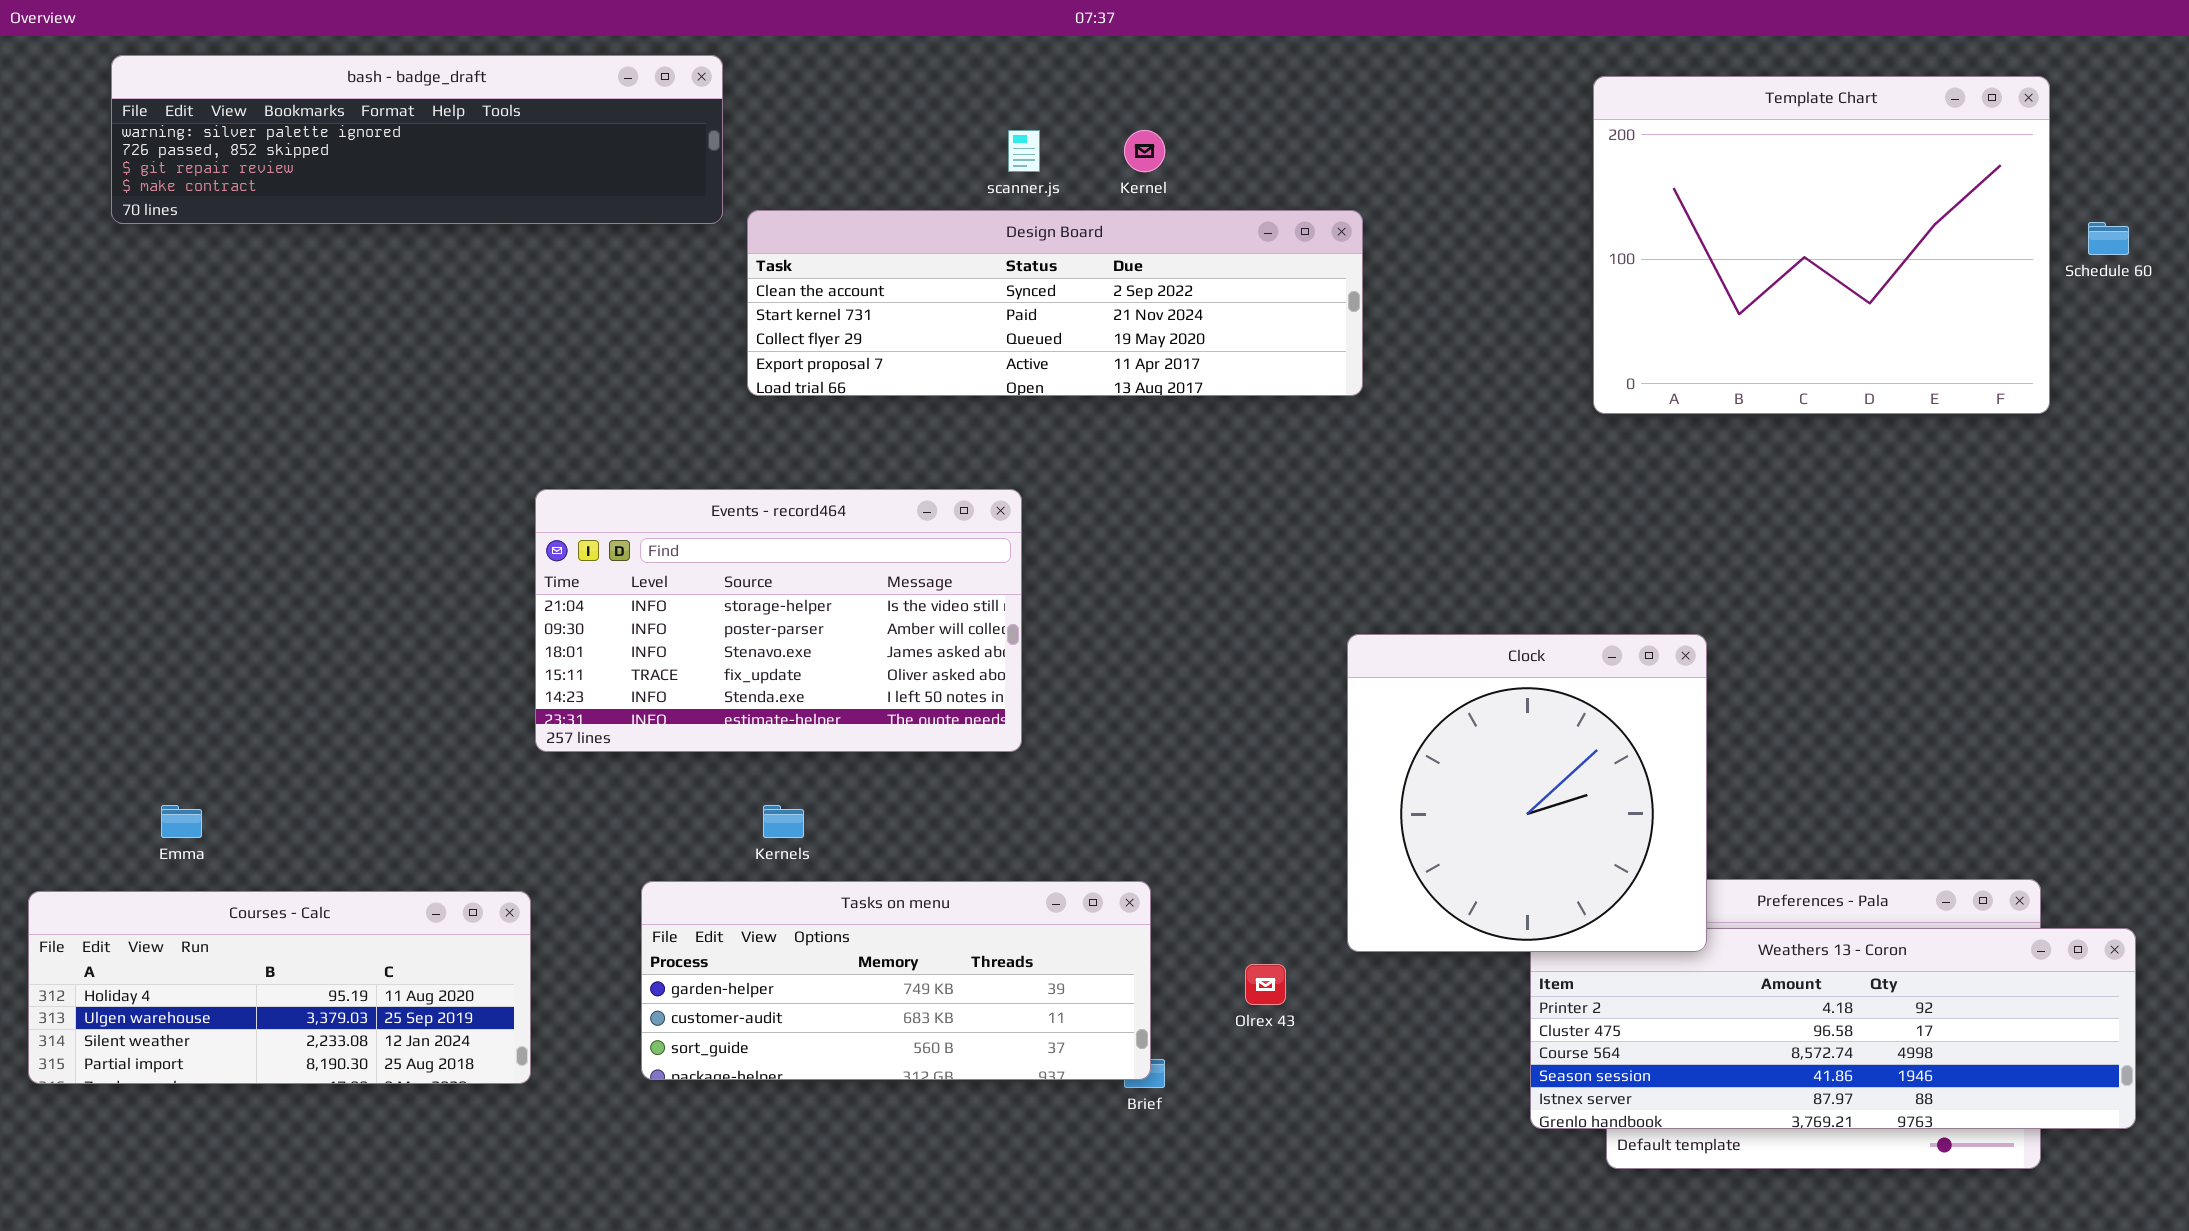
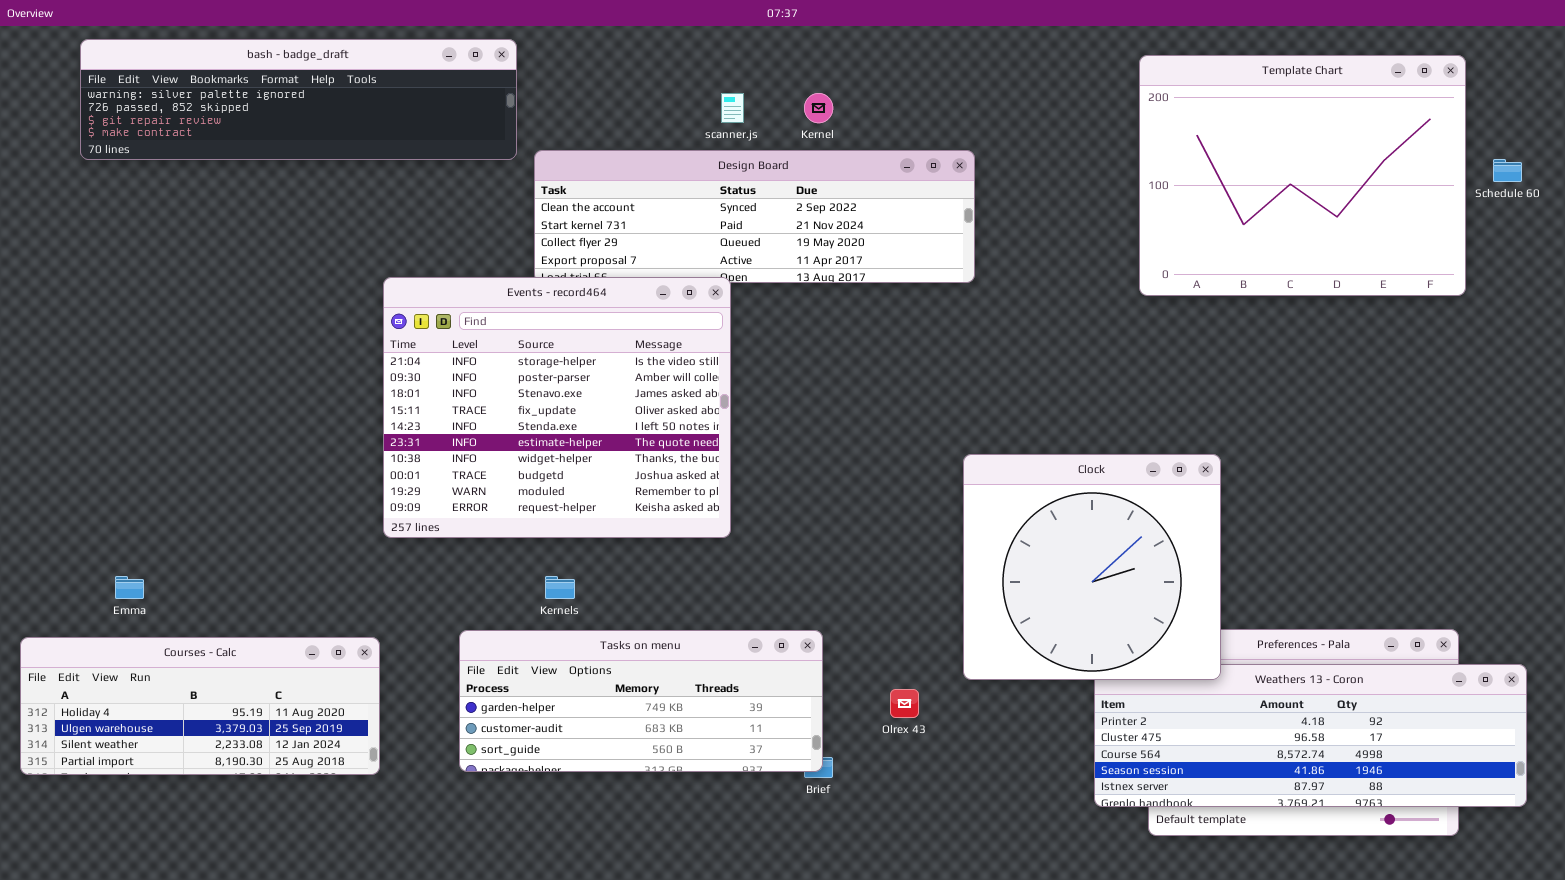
Events - record464: [535,489,1022,752] -> [383,277,731,538], resized

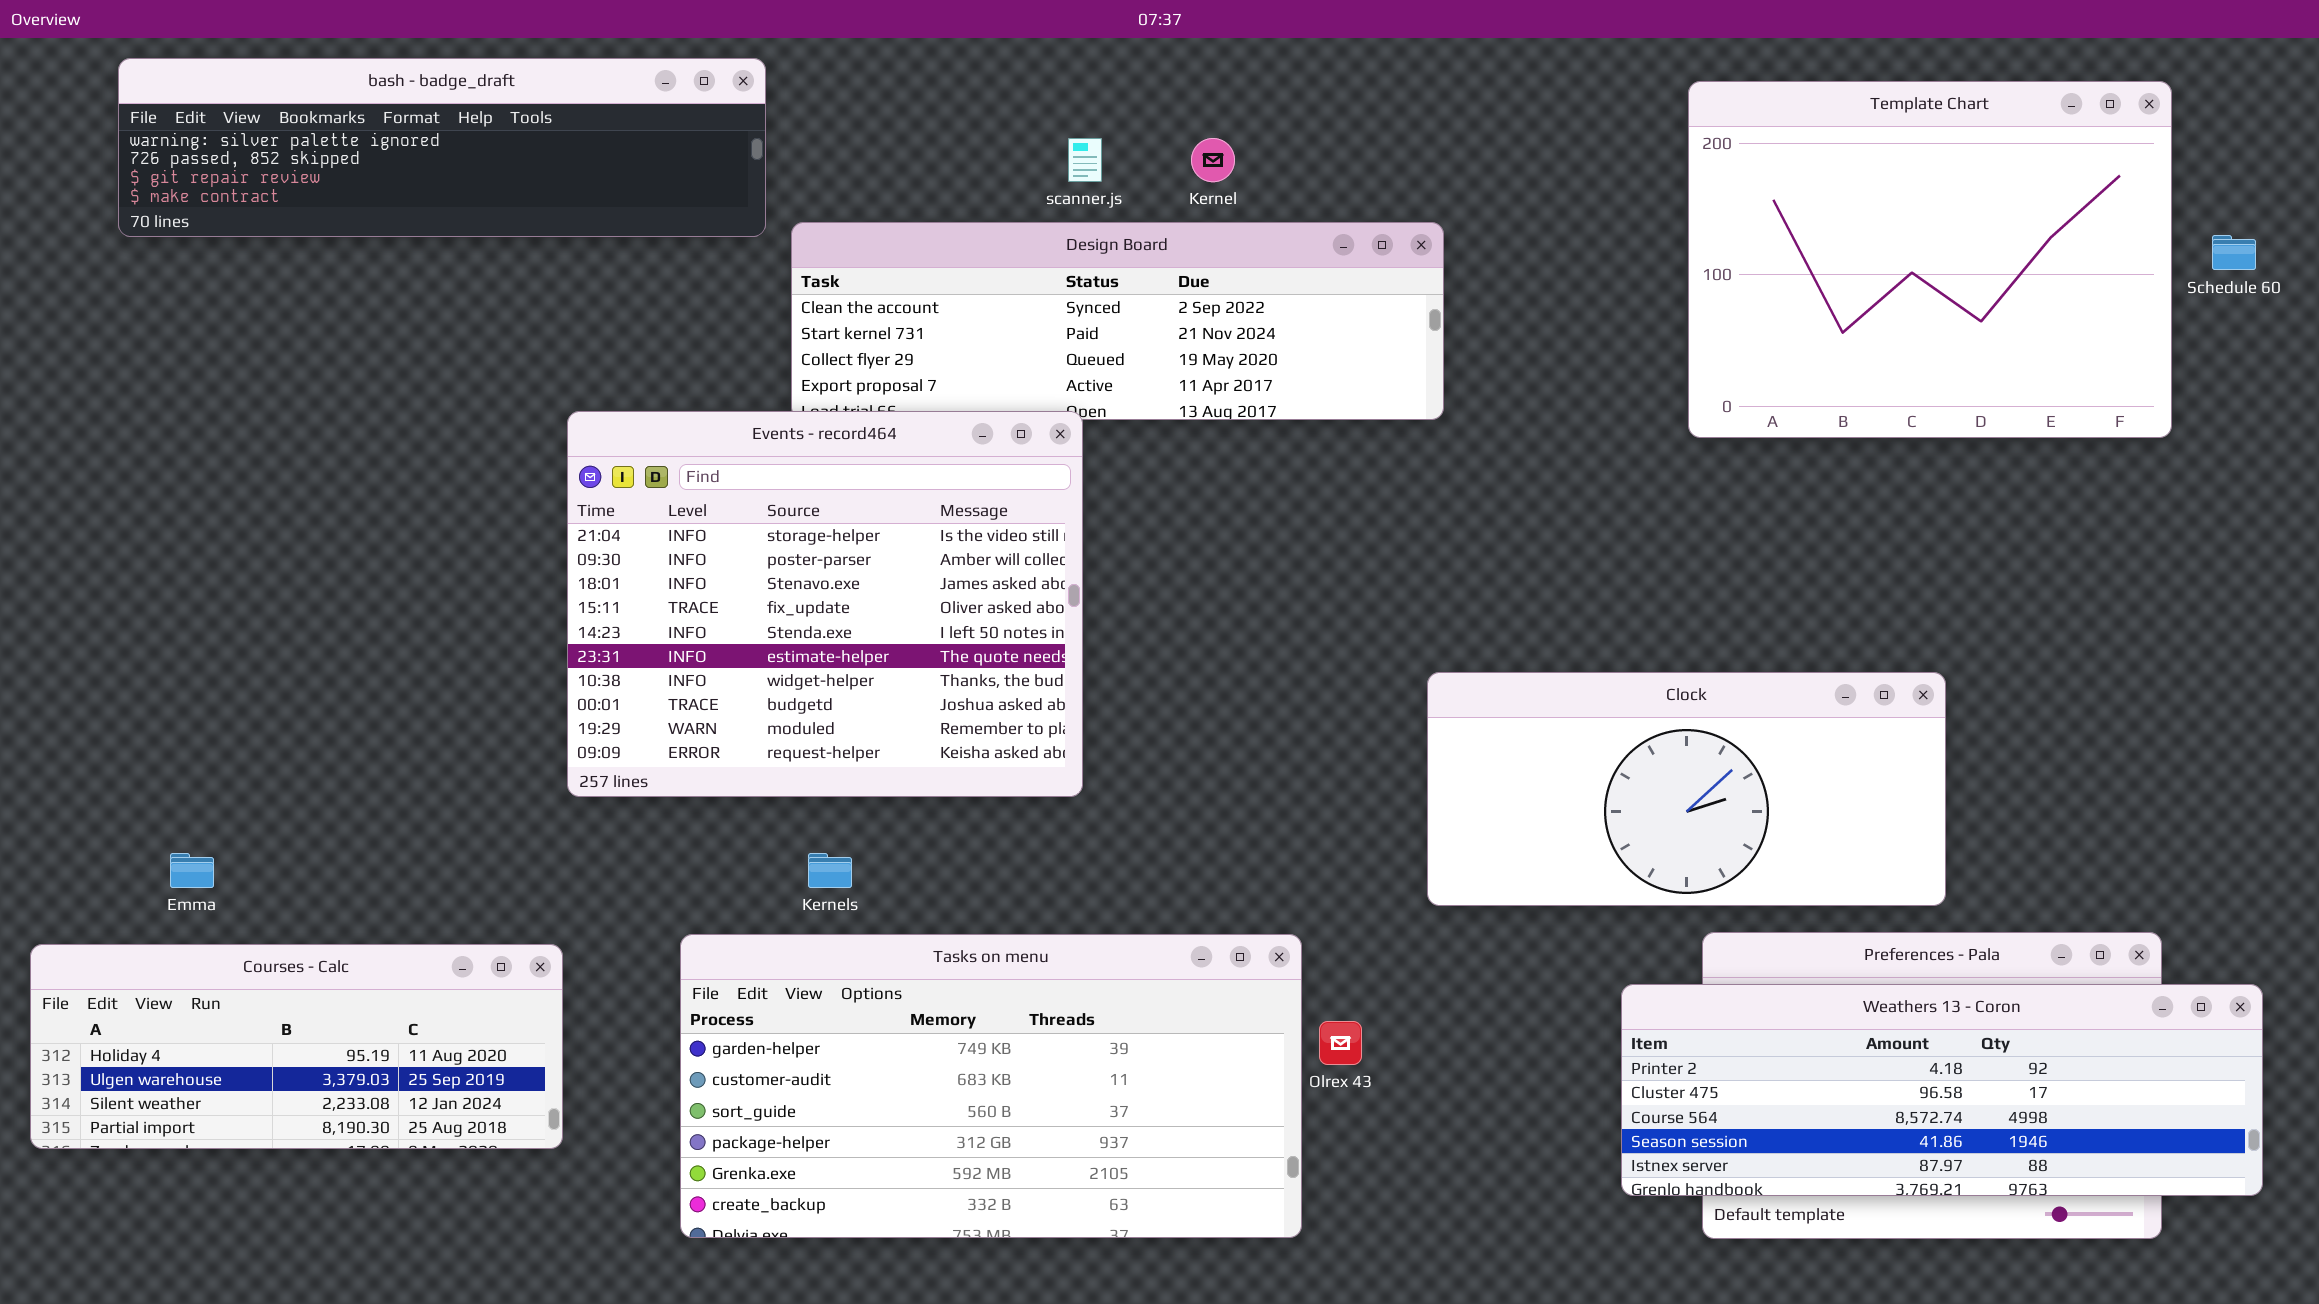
Clock: [963,454,1221,680] -> [1427,672,1946,906], resized
Tasks on menu: [459,630,823,772] -> [680,934,1302,1238], resized

